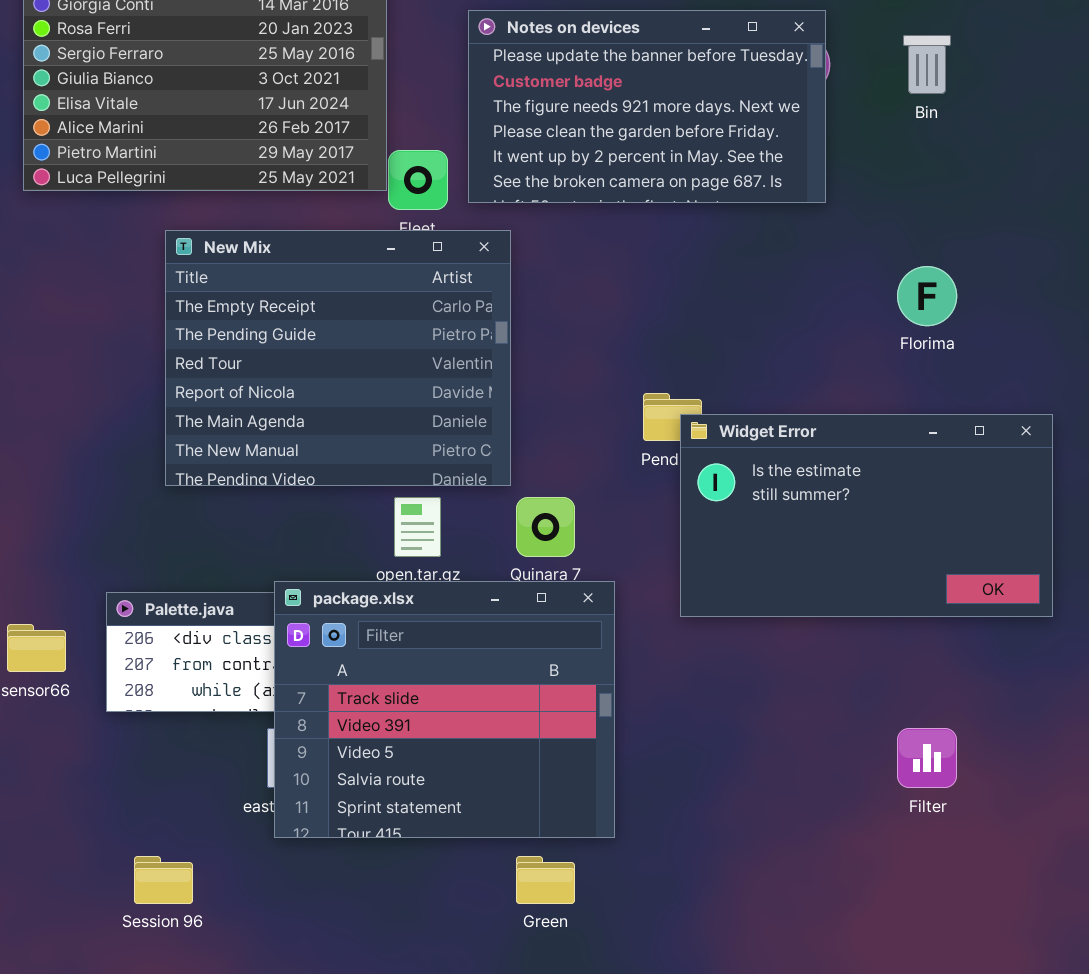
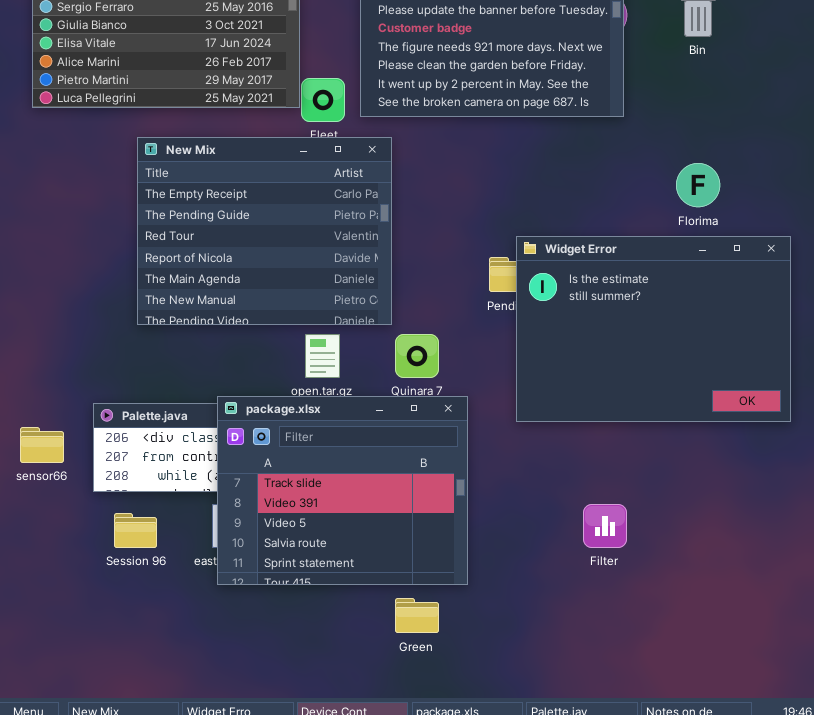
Widget Error: [680,414,1053,617] -> [516,236,791,422], resized
Filter: [897,728,957,788] -> [583,504,627,548], moved
Session 96: [134,856,193,904] -> [114,513,157,548], moved

